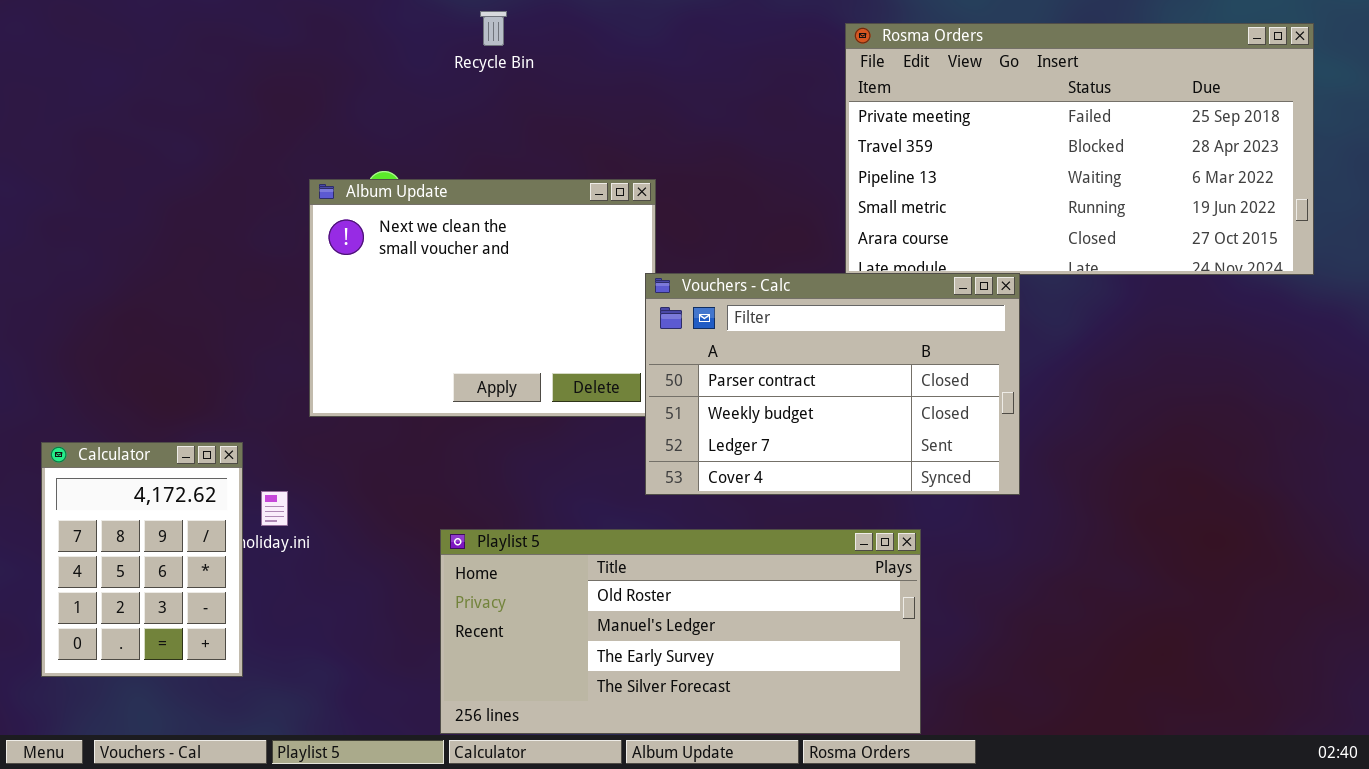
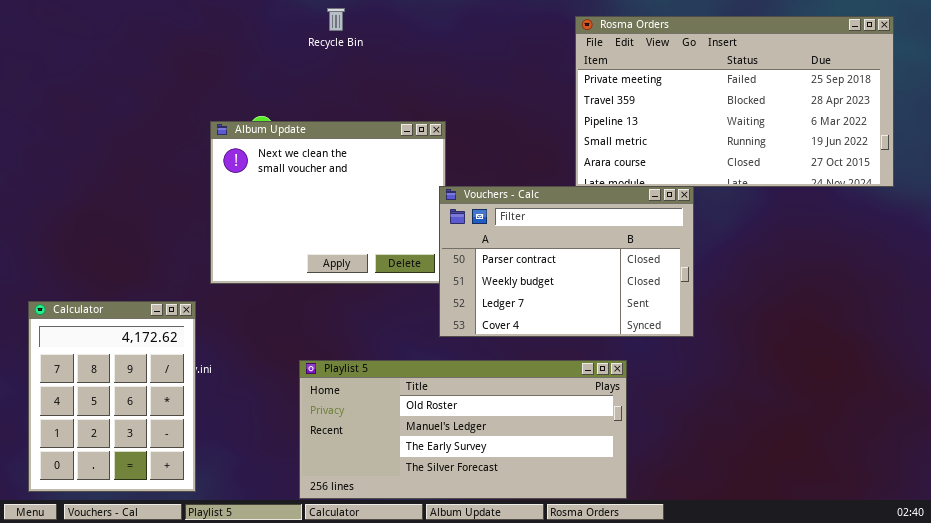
Calculator: [41,442,243,677] -> [28,301,196,492], resized

